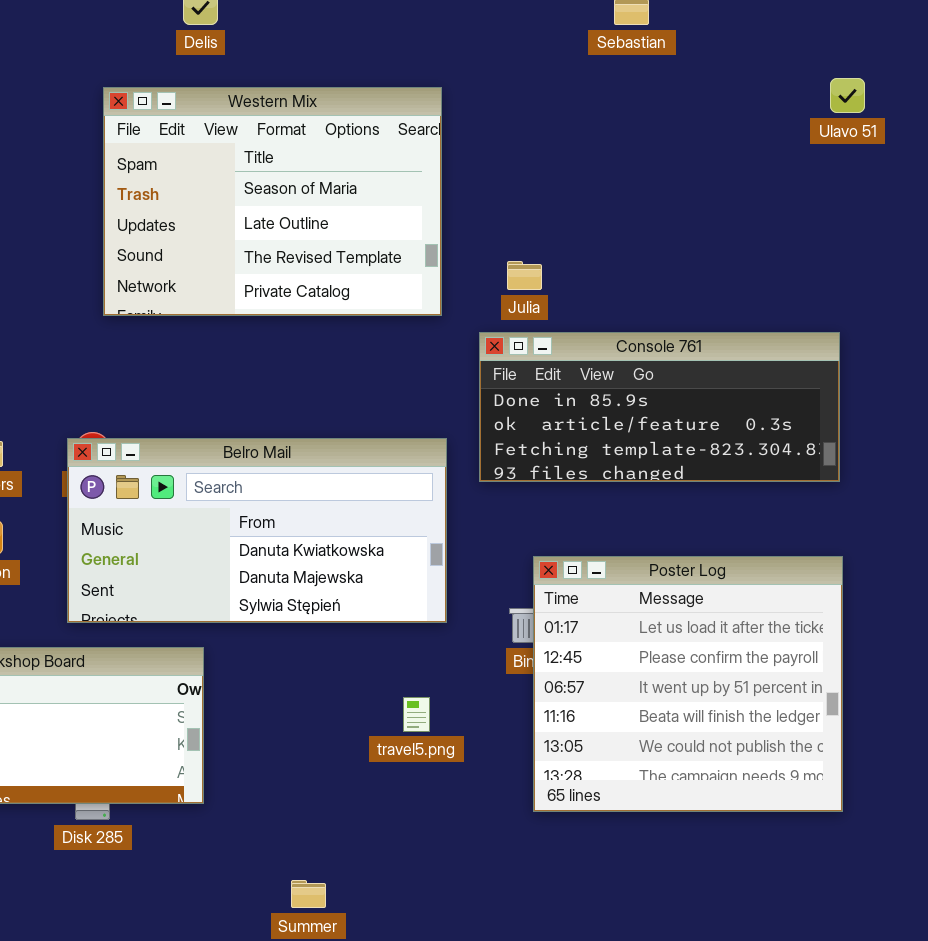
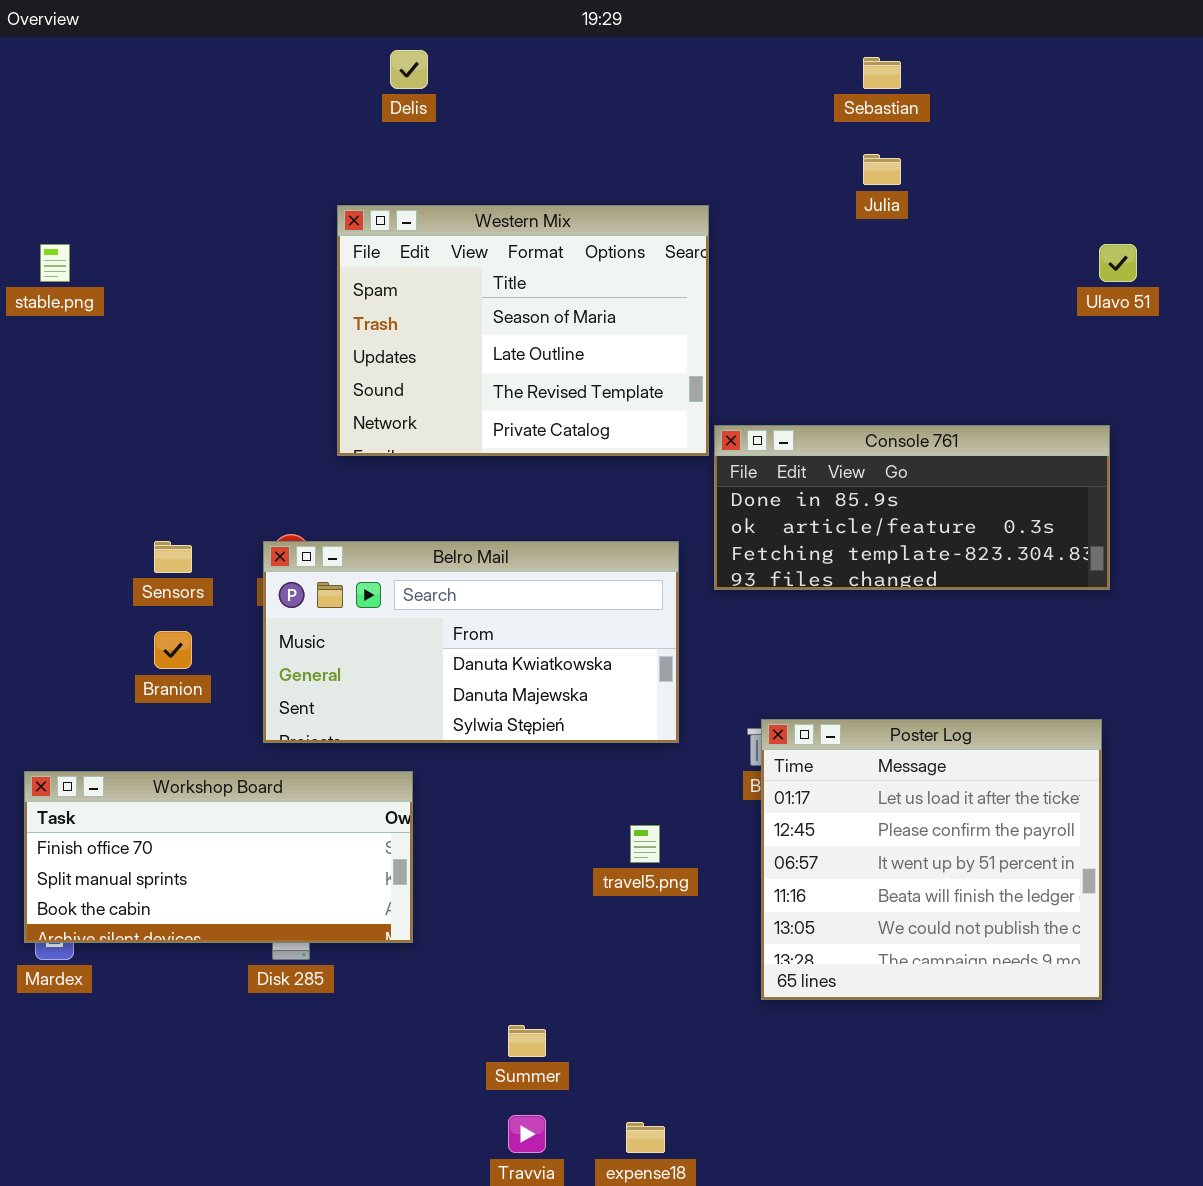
Ulavo 51: [830,78,865,113] -> [1099,244,1137,282], moved
Western Mix: [103,87,442,316] -> [337,205,709,456], moved
Julia: [507,261,542,290] -> [863,154,901,185], moved
Poster Log: [533,556,843,812] -> [761,719,1102,1000], moved

